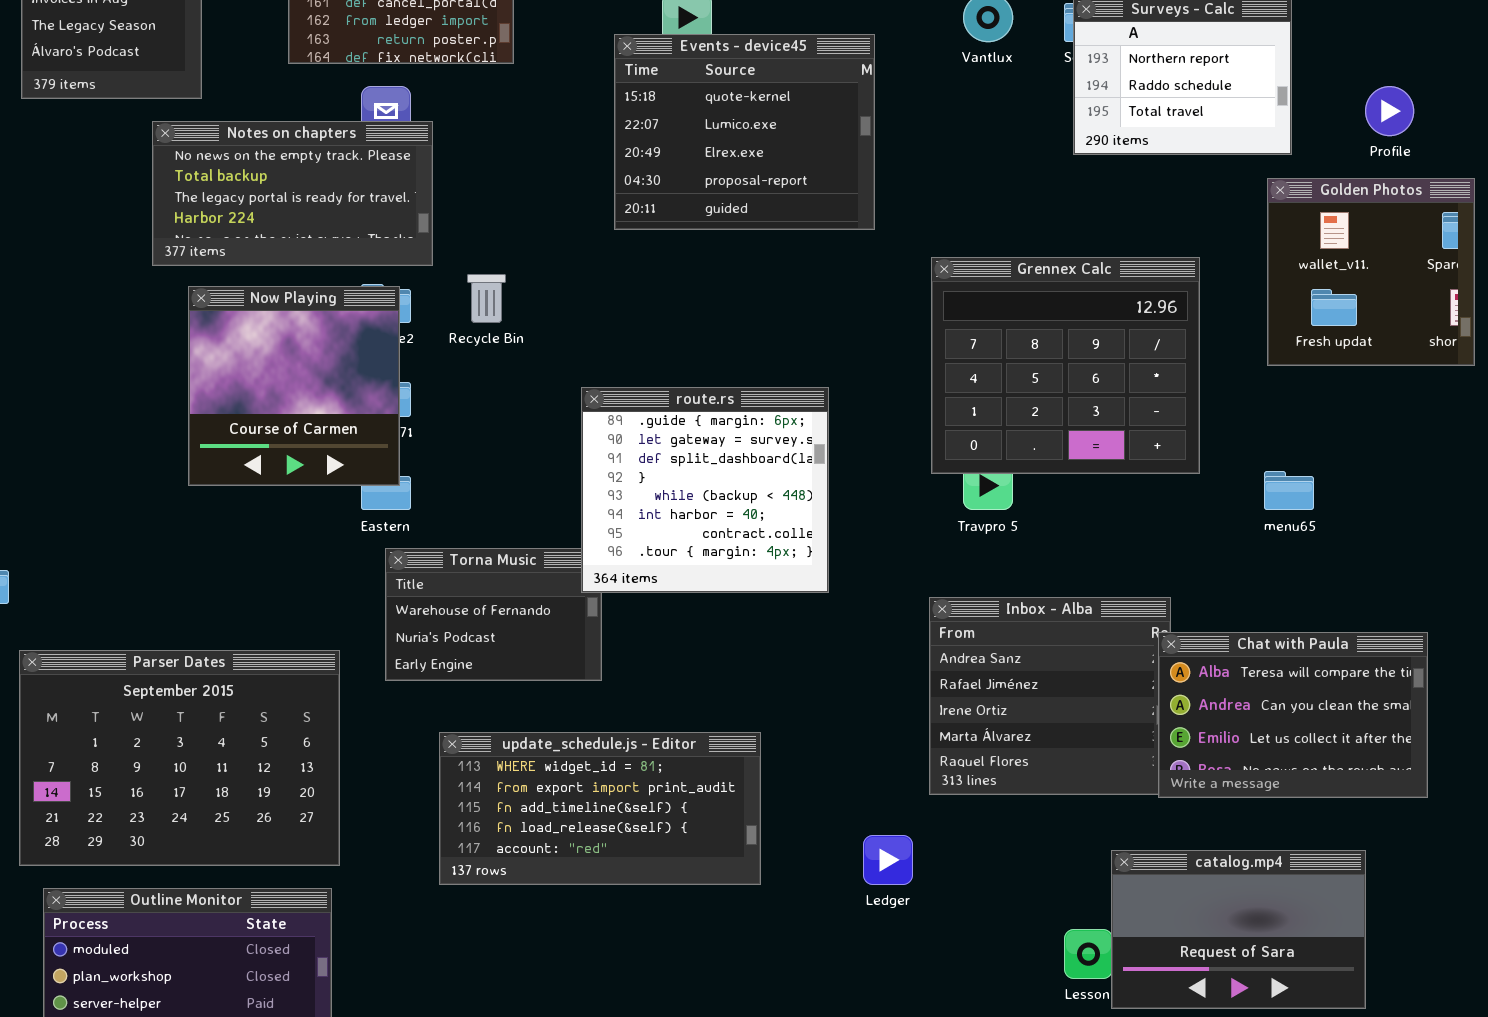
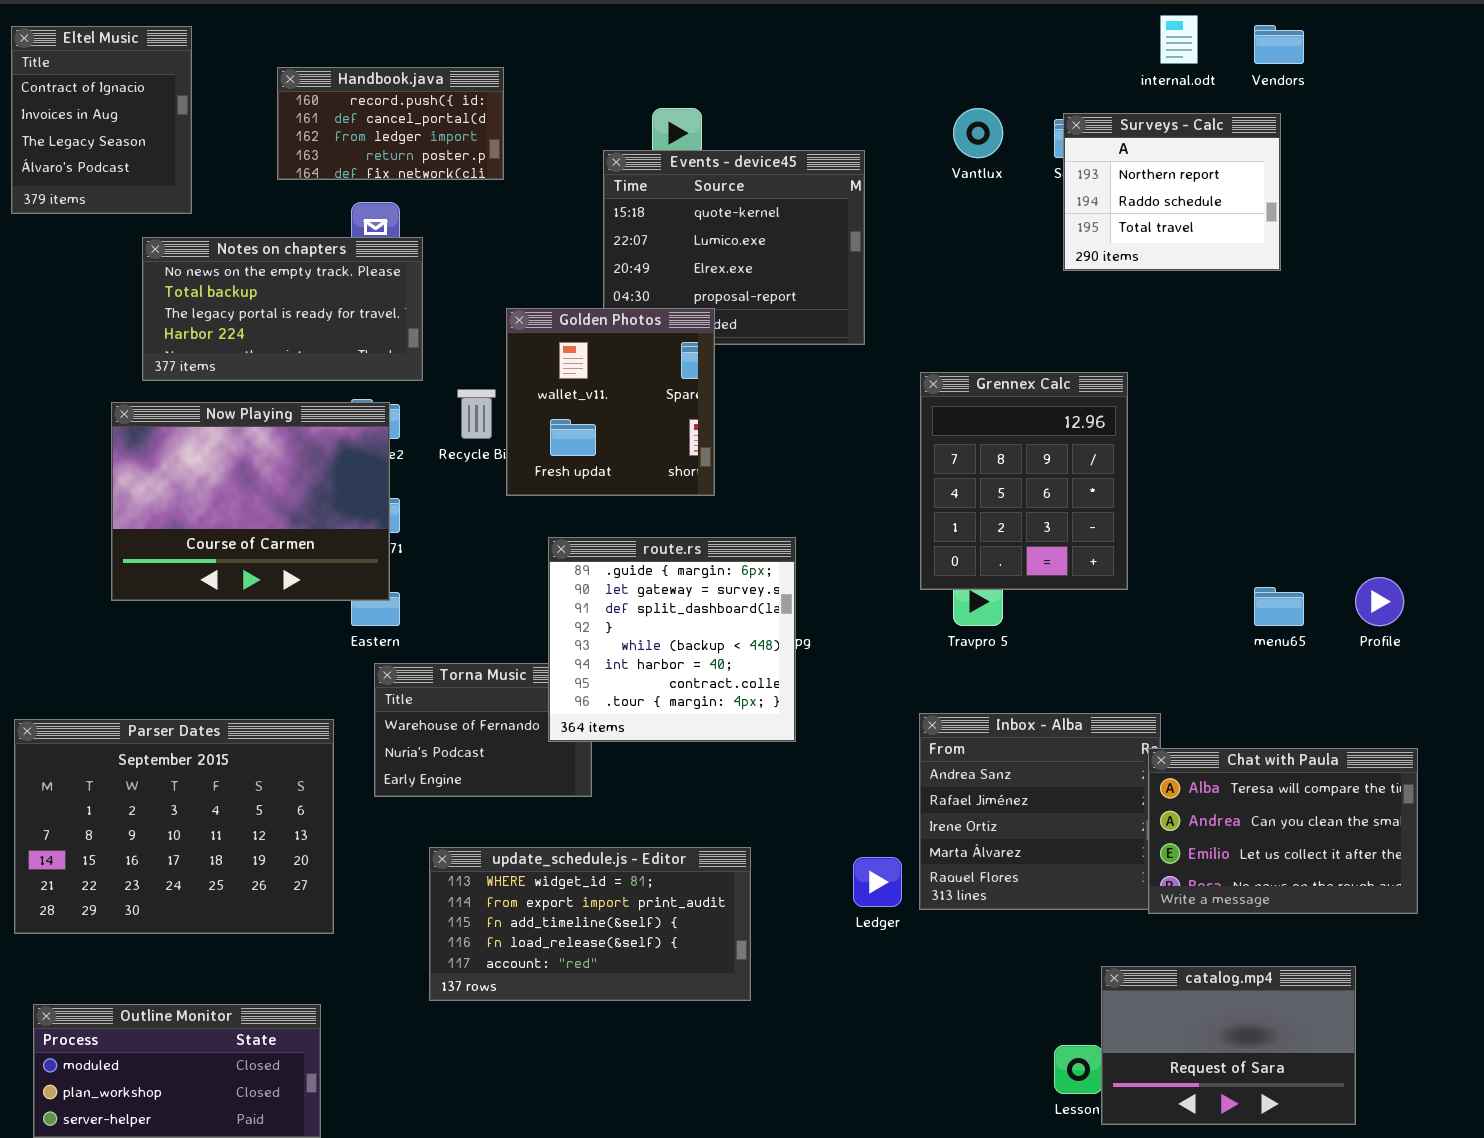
Profile: [1365,86,1414,136] -> [1355,577,1404,626], moved
Golden Photos: [1267,178,1475,366] -> [506,308,715,496], moved
Grennex Calc: [931,257,1200,474] -> [920,372,1128,590], resized
Now Playing: [188,286,400,486] -> [111,402,390,601], resized
route.rs: [581,387,829,593] -> [548,537,796,742], moved
Parser Dates: [19,650,340,866] -> [14,719,334,934], moved
Ledger: [863,835,913,885] -> [853,857,902,907], moved

